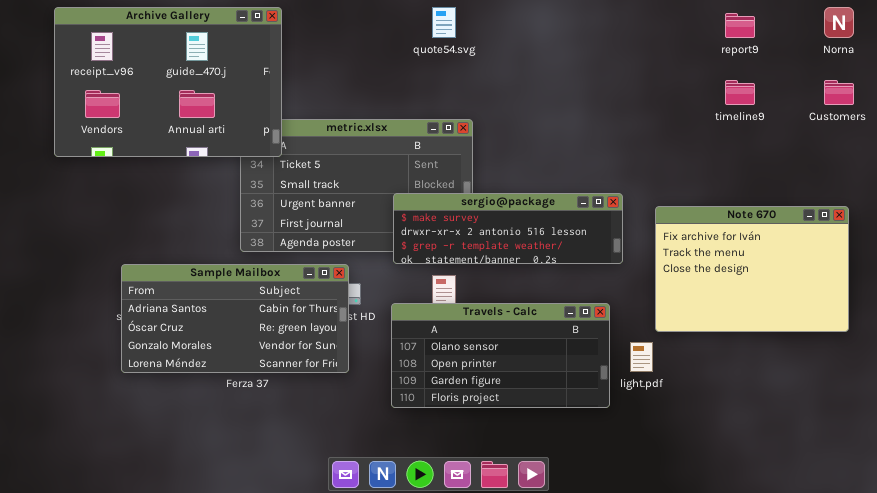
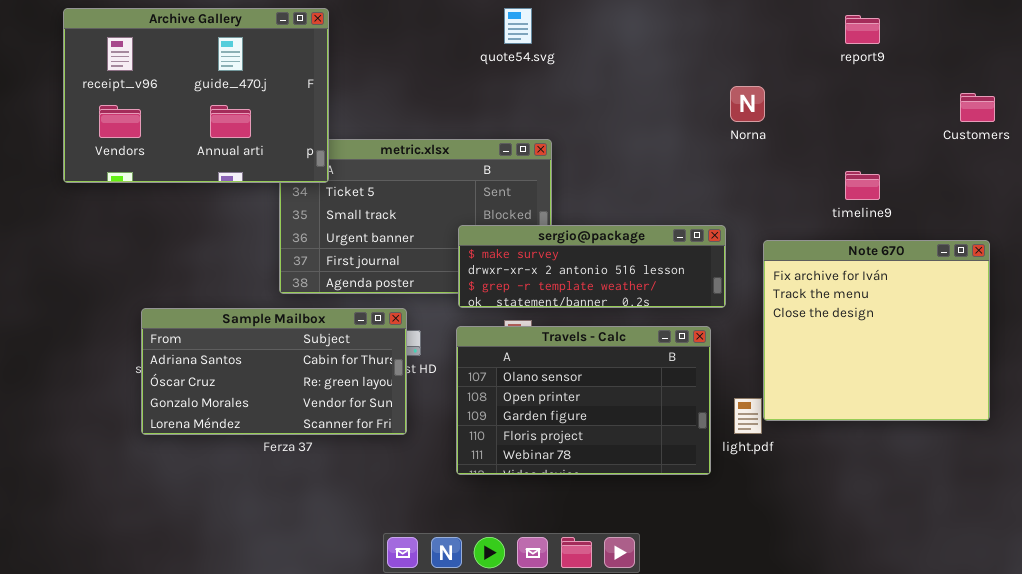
Norna: [824,7,854,38] -> [730,86,765,122], moved
timeline9: [725,80,755,105] -> [845,171,880,200], moved
Note 670: [655,206,849,332] -> [763,240,990,421], resized
Travels - Calc: [391,303,610,408] -> [456,326,711,475], resized

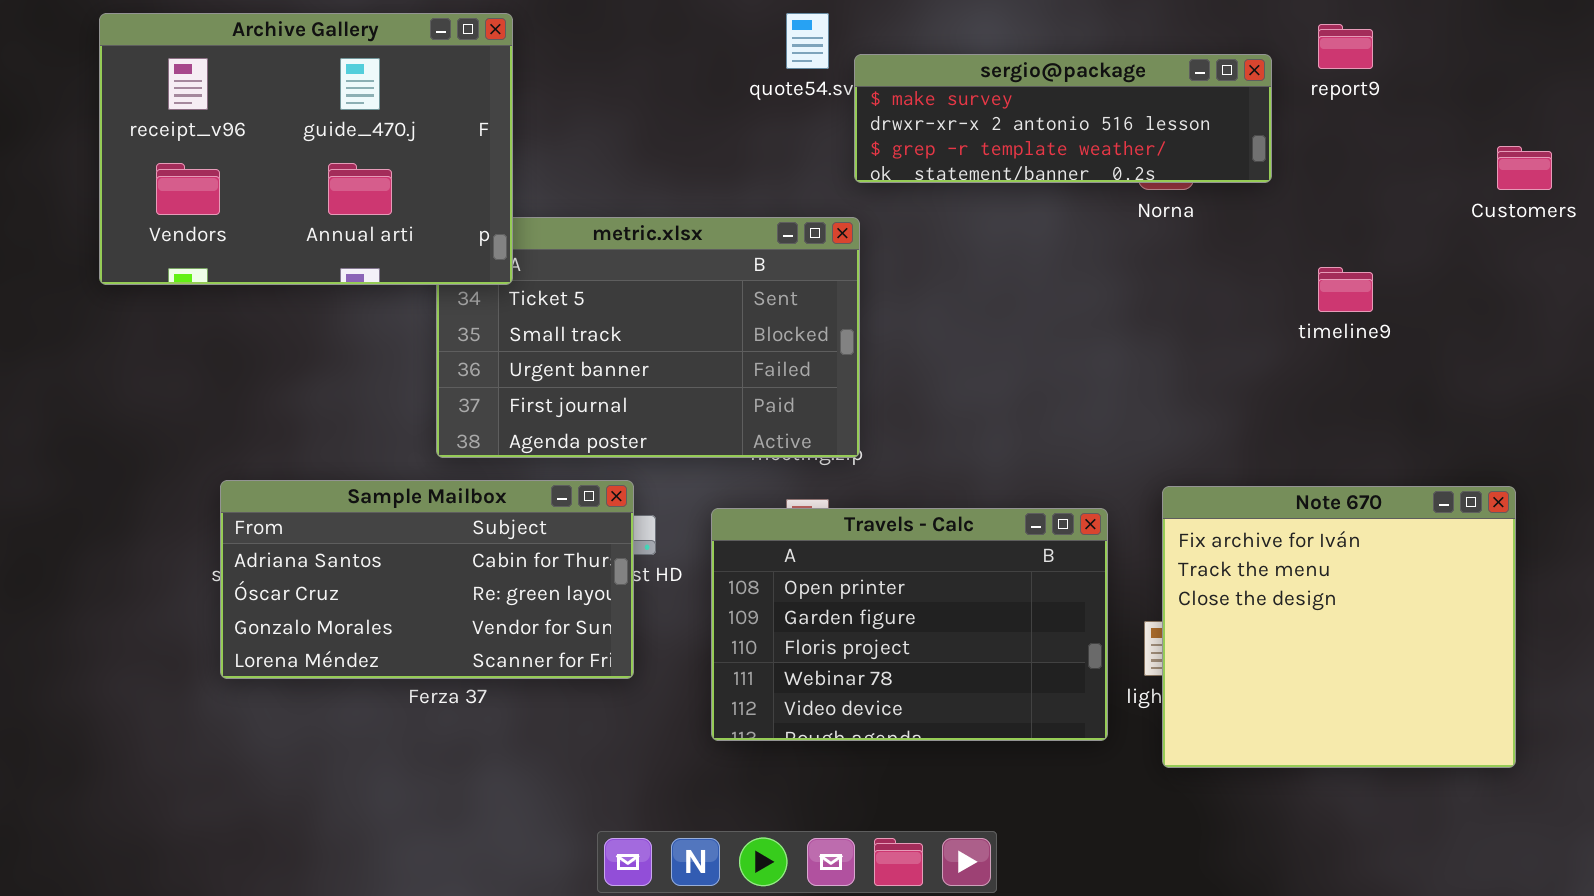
sergio@package: [458,225,726,308] -> [854,54,1272,183], moved
Note 670: [763,240,990,421] -> [1162,486,1516,768], moved
Travels - Calc: [456,326,711,475] -> [711,508,1108,741], scrolled down 1 row

